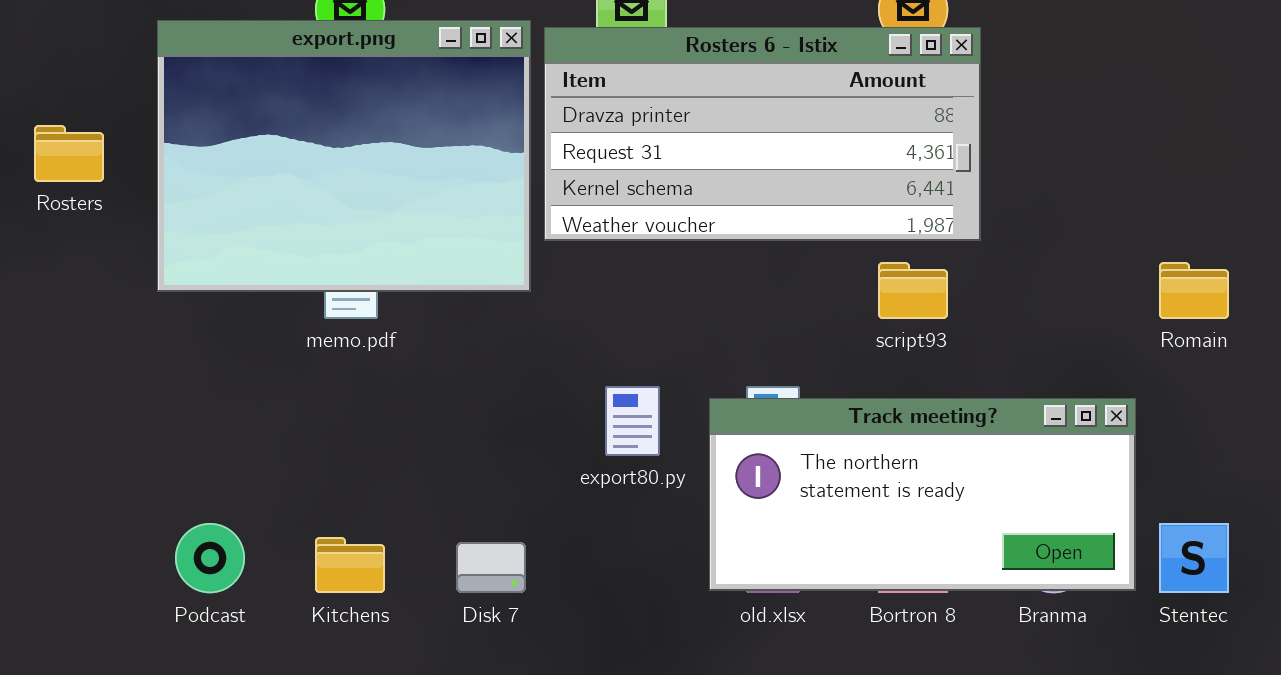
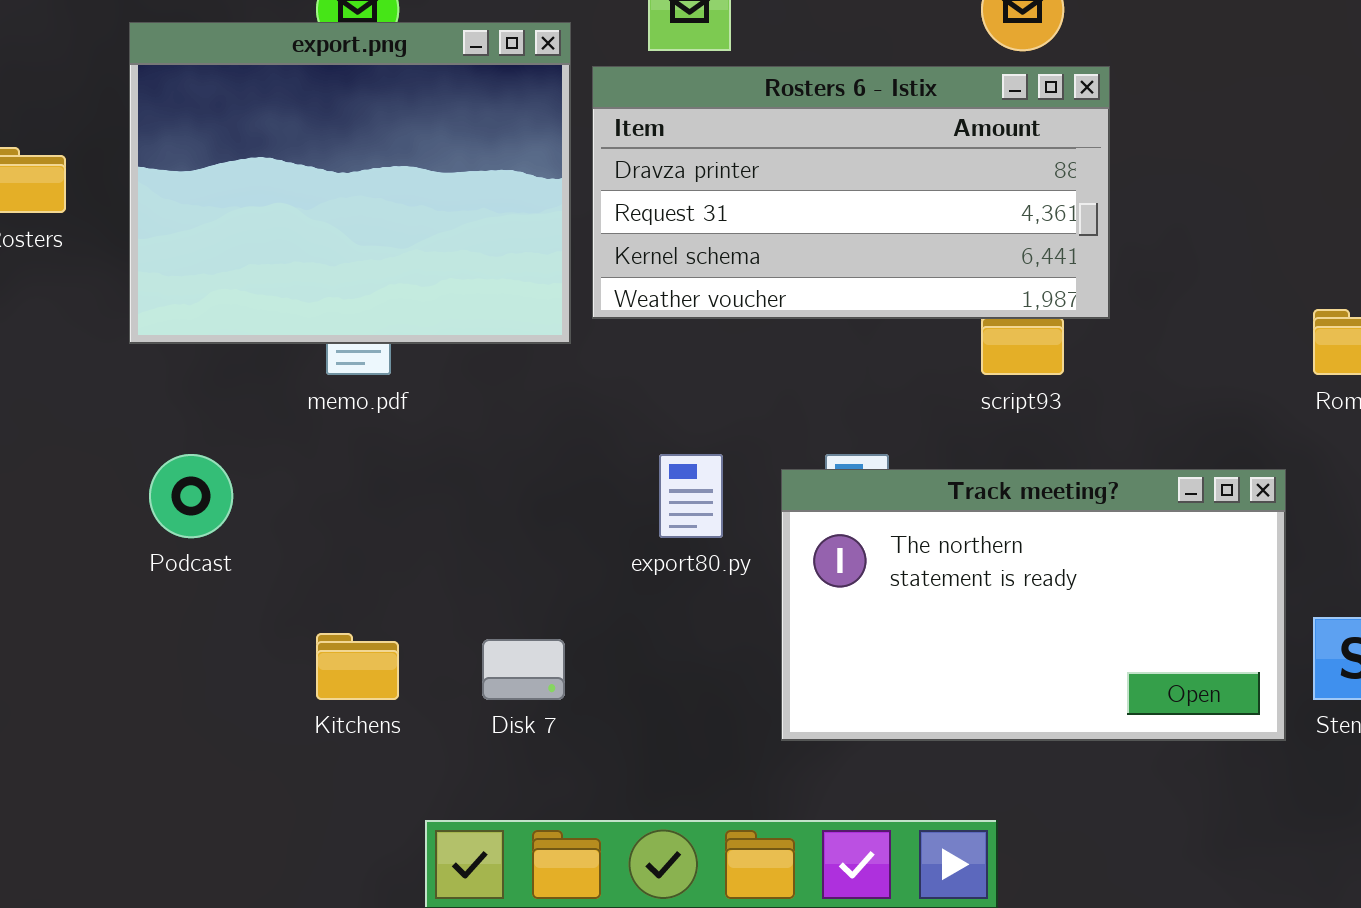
Rosters 6 - Istix: [544,27,981,241] -> [592,66,1110,319], moved
Track meeting?: [709,398,1136,591] -> [781,469,1286,741], resized
Podcast: [175,523,245,593] -> [149,454,233,538], moved

